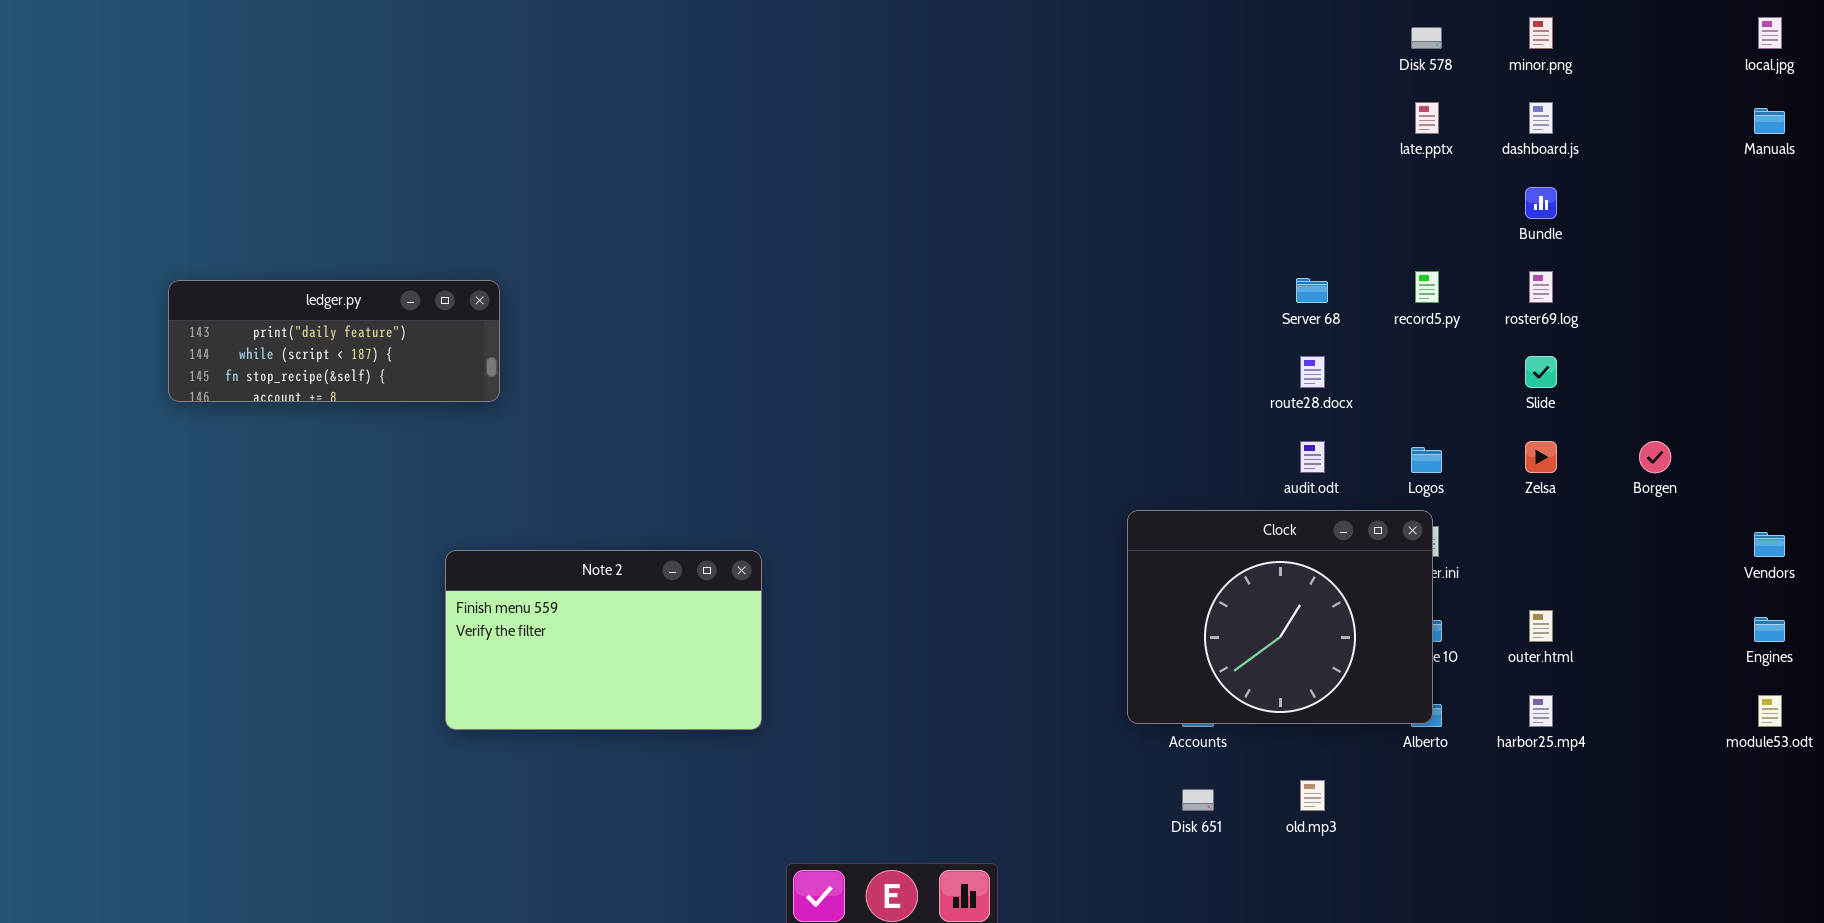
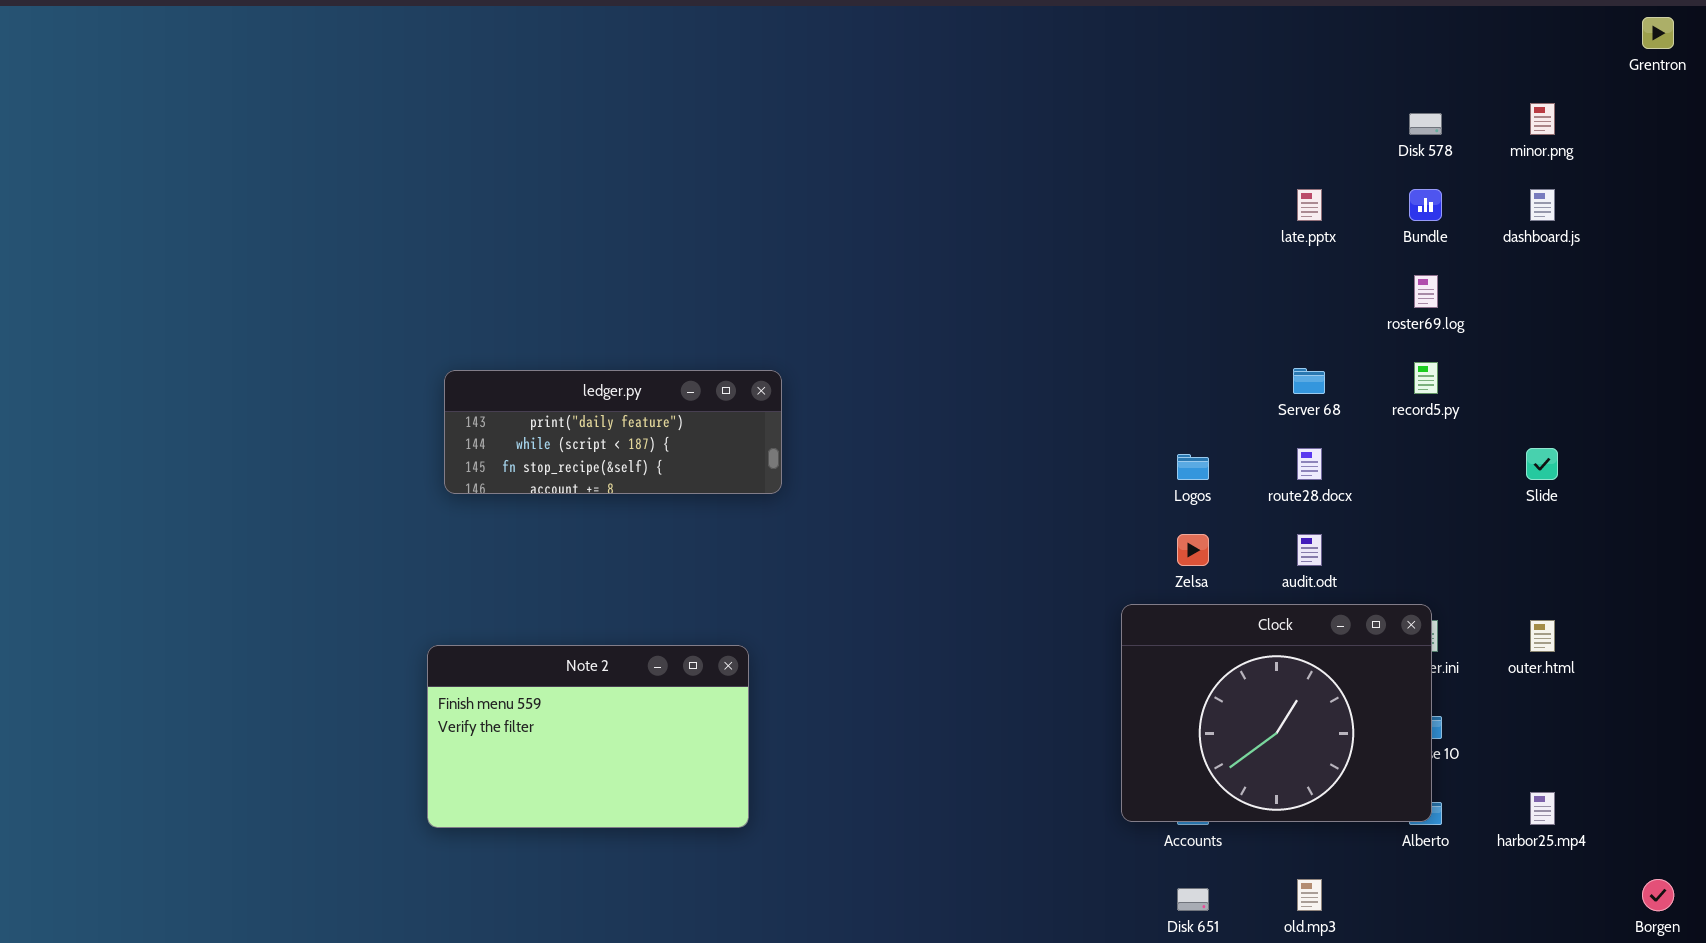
late.pptx: [1415,102,1439,134] -> [1297,189,1322,221], moved
Bundle: [1525,187,1557,219] -> [1409,189,1442,221], moved
roster69.log: [1529,271,1553,303] -> [1414,275,1438,308], moved
ledger.py: [168,280,500,402] -> [444,370,782,494], moved
Zelsa: [1525,441,1557,473] -> [1177,534,1209,566], moved
Borgen: [1639,441,1671,473] -> [1642,879,1674,911], moved
Logos: [1411,447,1442,473] -> [1177,454,1209,480], moved
outer.html: [1529,610,1553,642] -> [1530,620,1555,652], moved

